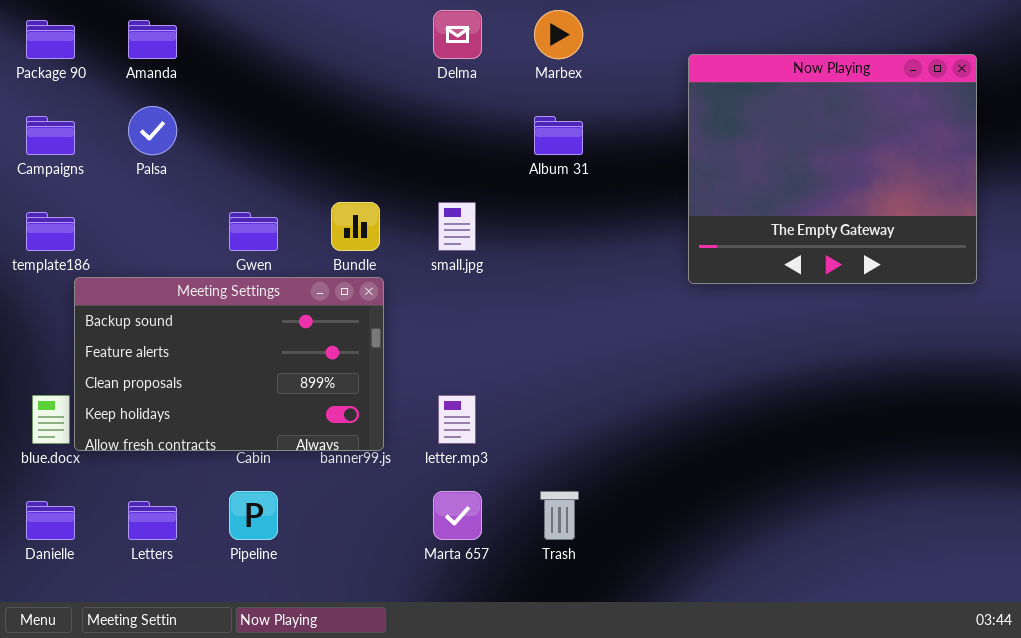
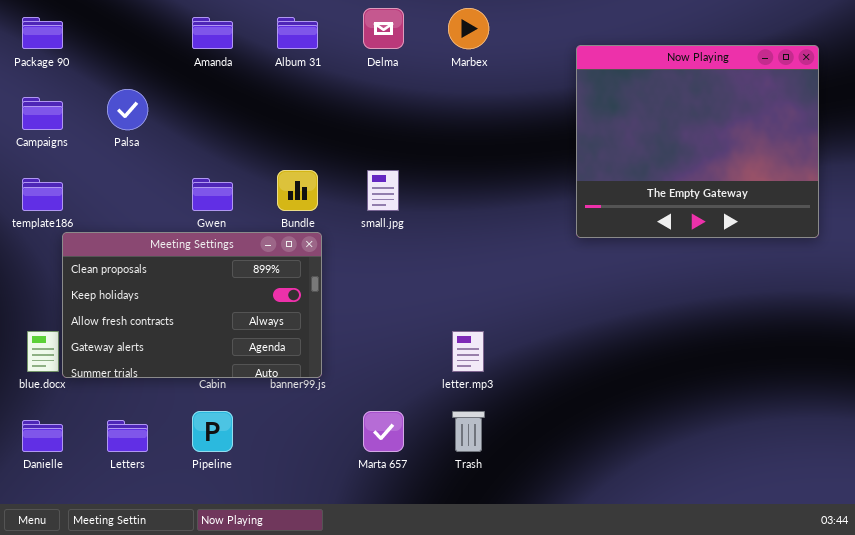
Amanda: [128,20,177,59] -> [192,17,233,49], moved
Album 31: [534,116,583,155] -> [277,17,318,49], moved
Meeting Settings: [74,277,384,451] -> [62,232,322,378], scrolled down 2 rows
letter.mp3: [438,395,476,444] -> [452,331,484,372], moved

